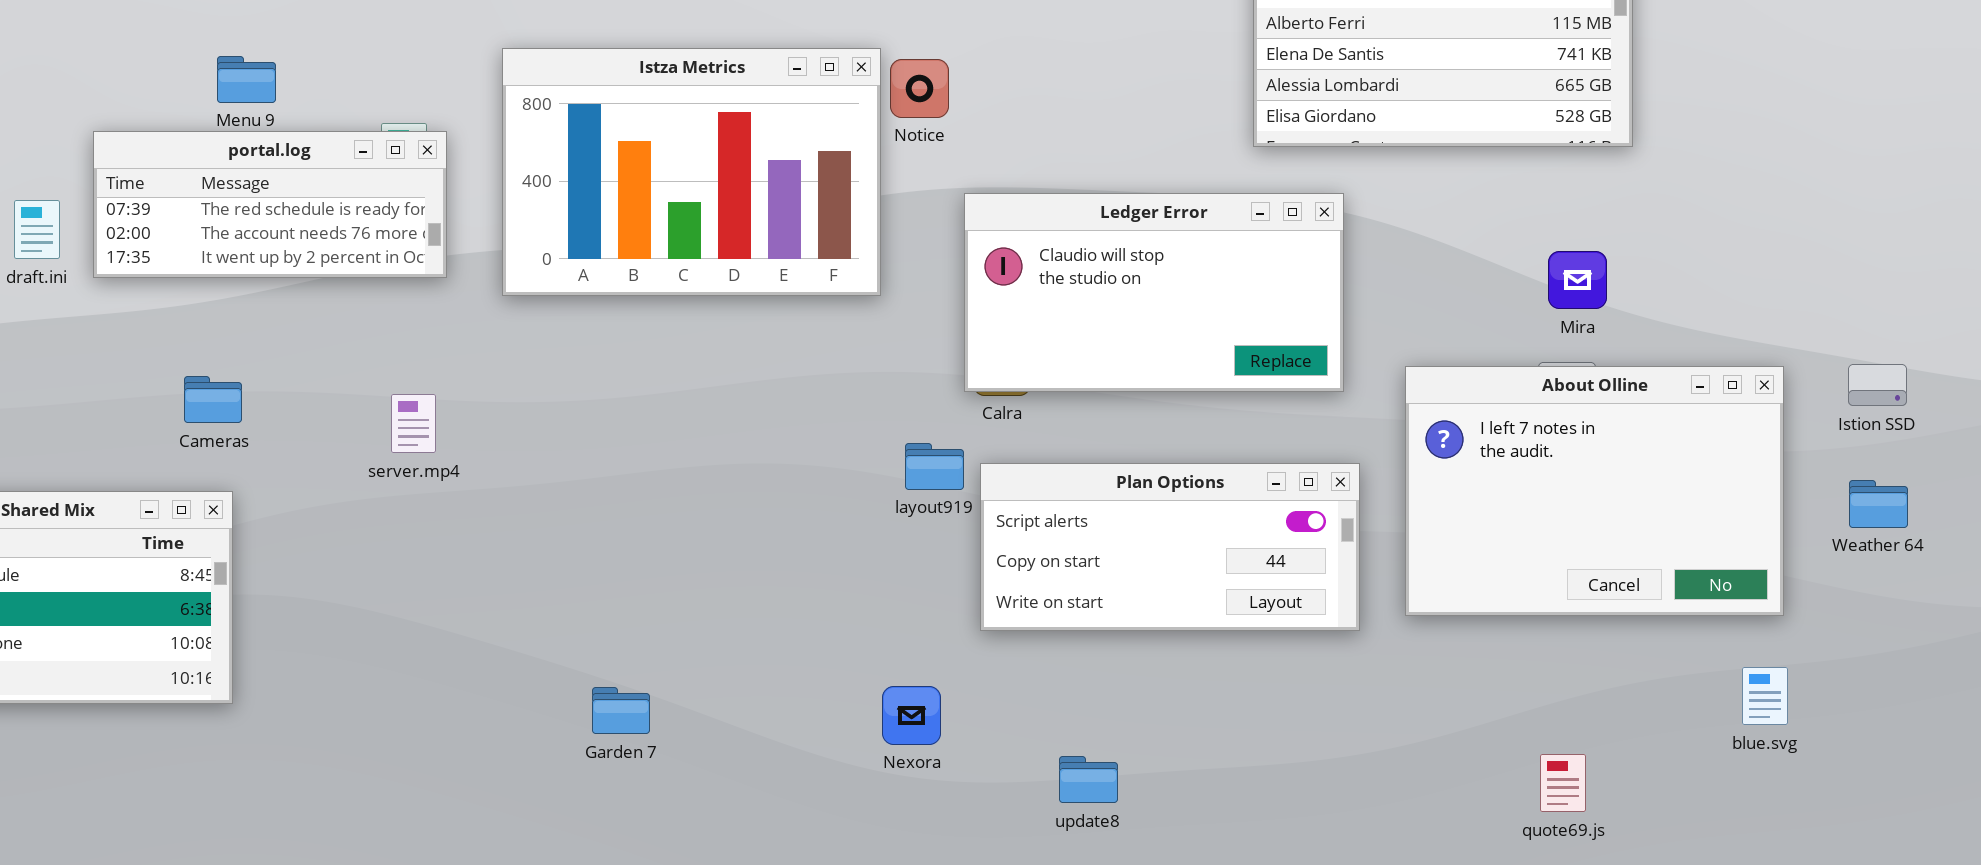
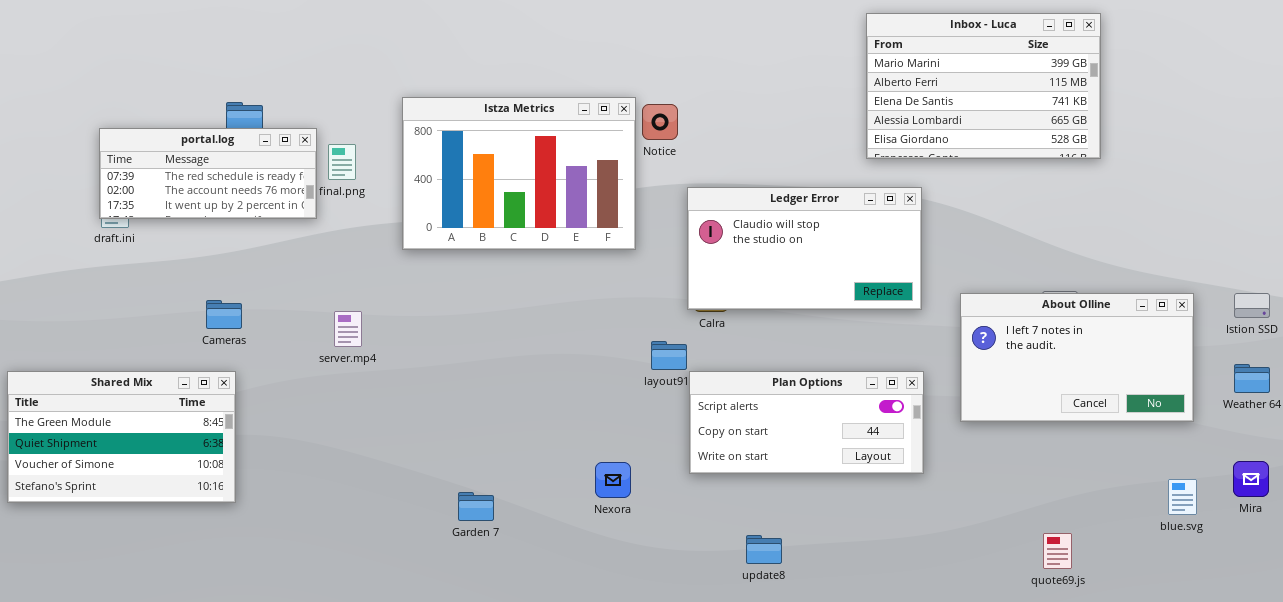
portal.log: [93,131,447,278] -> [99,128,317,219], moved
Mira: [1548,251,1607,309] -> [1233,461,1269,497], moved
About Olline: [1405,366,1784,616] -> [960,293,1194,422], resized
Plan Options: [980,463,1360,631] -> [689,371,924,474], moved
Nexora: [882,686,941,745] -> [595,462,631,498], moved

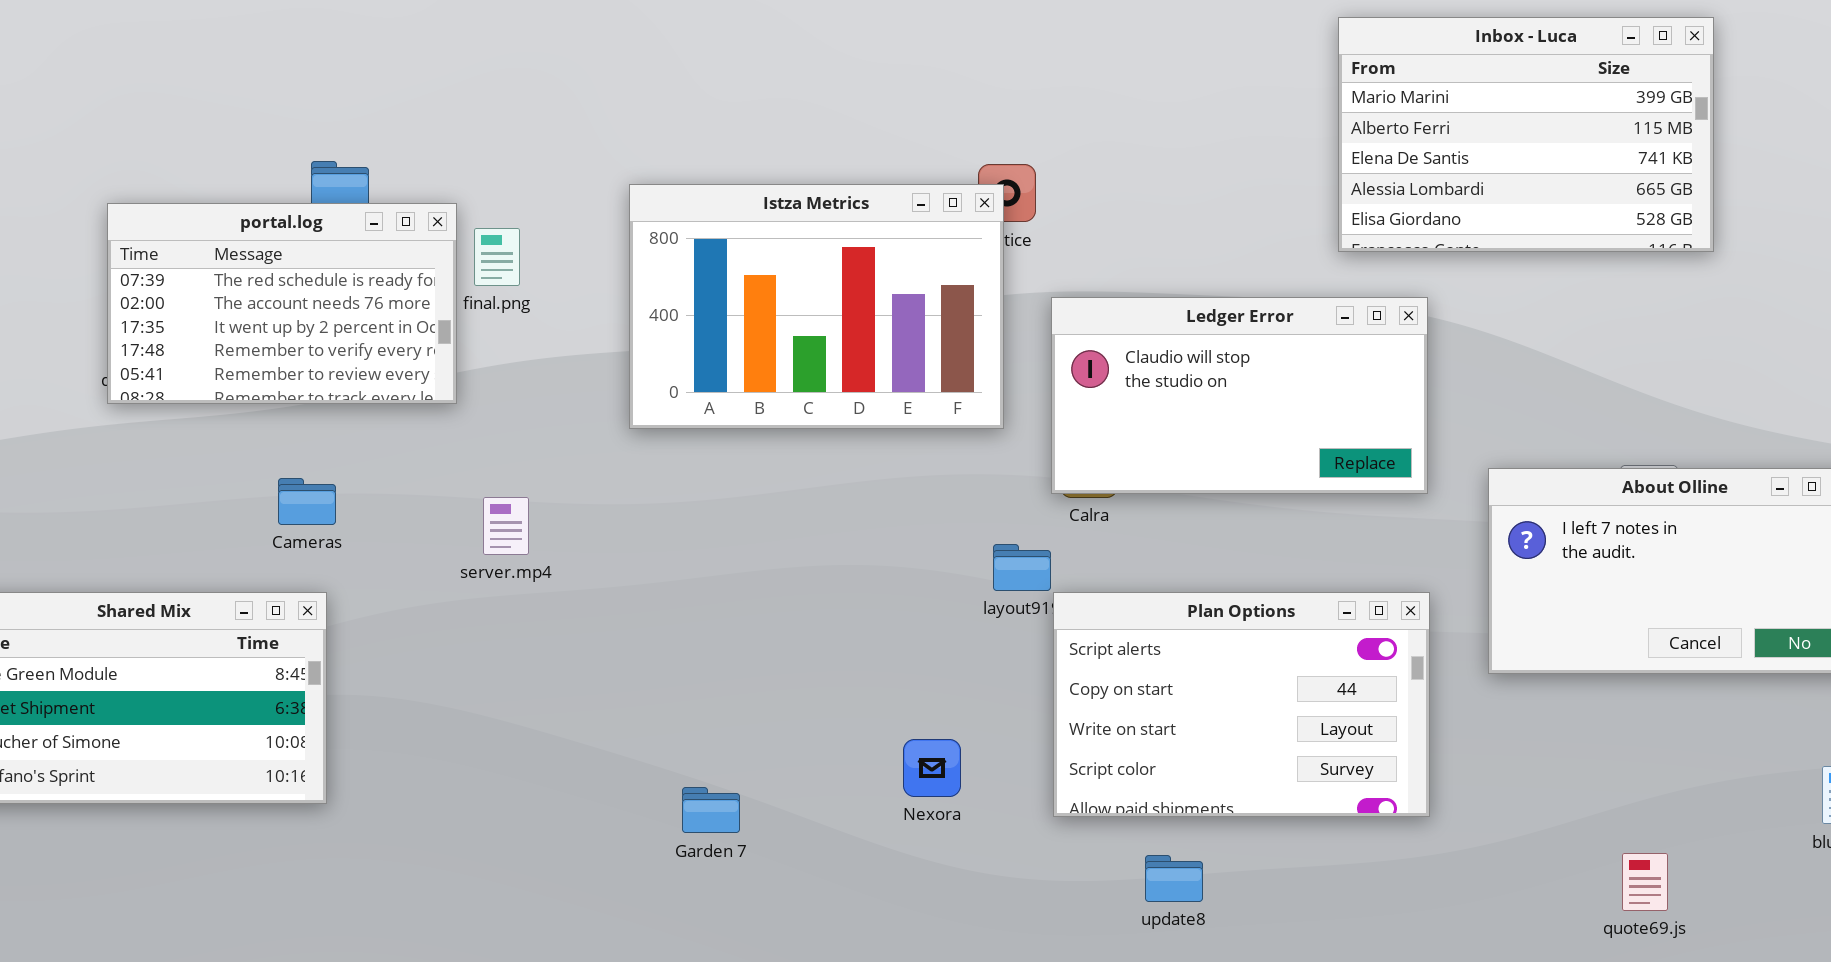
Istza Metrics: [402,97,636,250] -> [629,184,1004,429], moved
portal.log: [99,128,317,219] -> [107,203,457,404], resized
Plan Options: [689,371,924,474] -> [1053,592,1430,817], resized

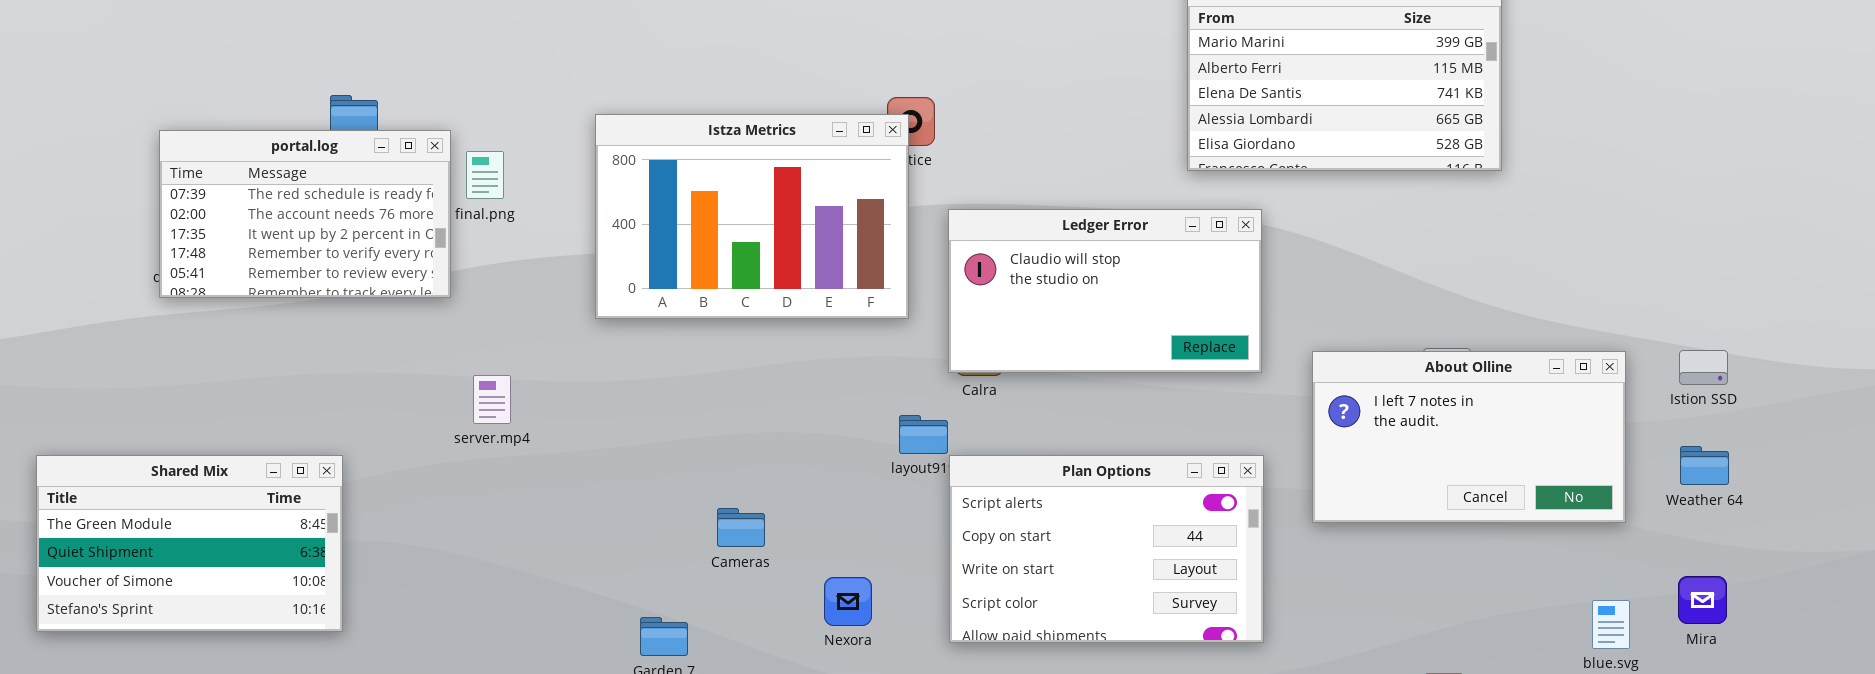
Cameras: [278,478,336,525] -> [717,508,765,547], moved

